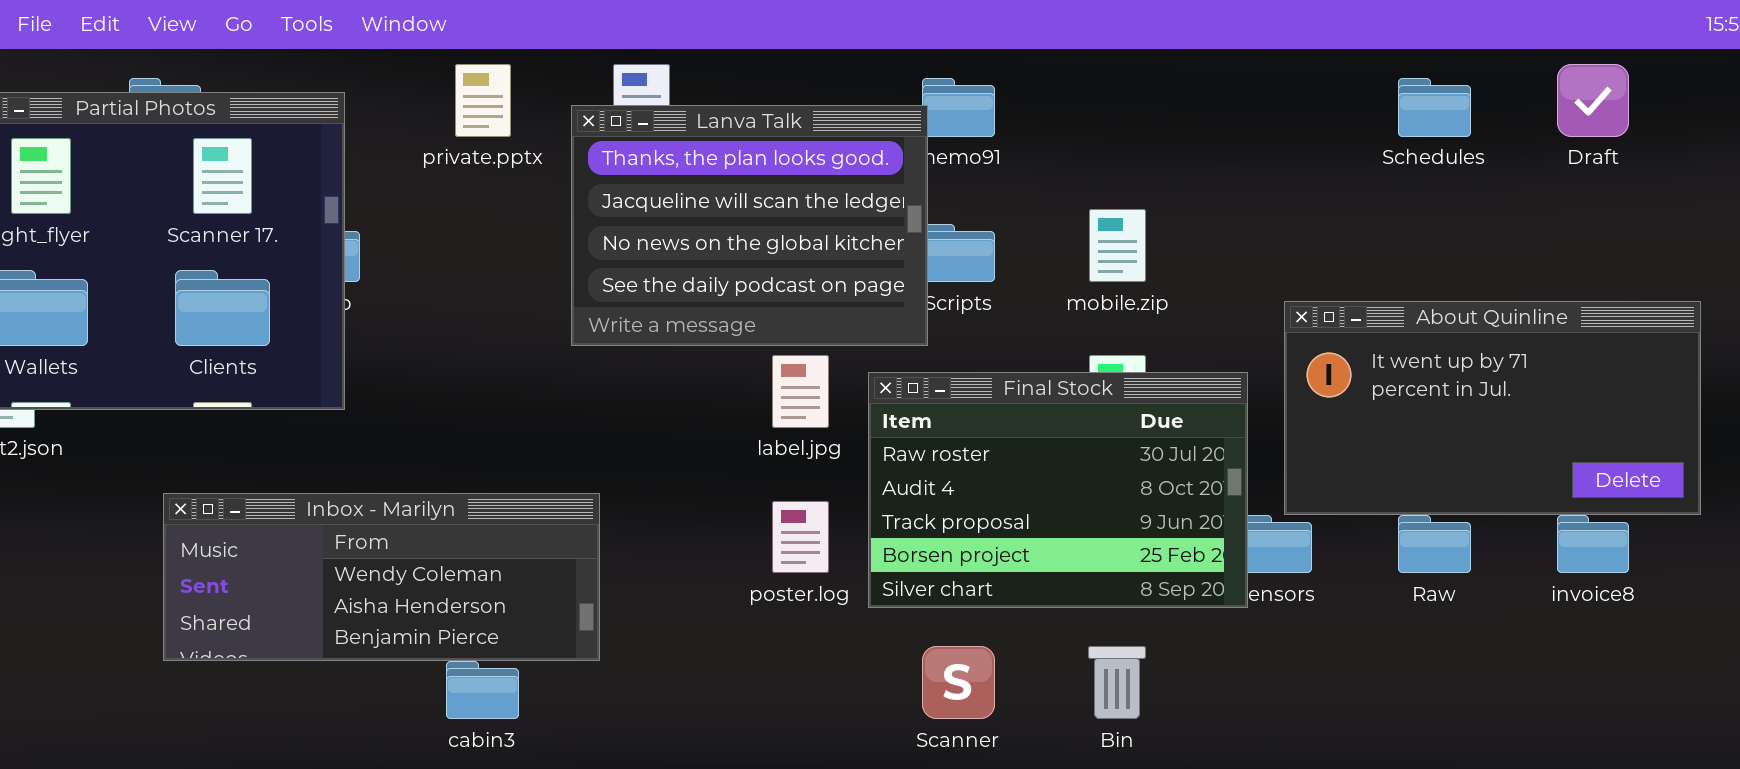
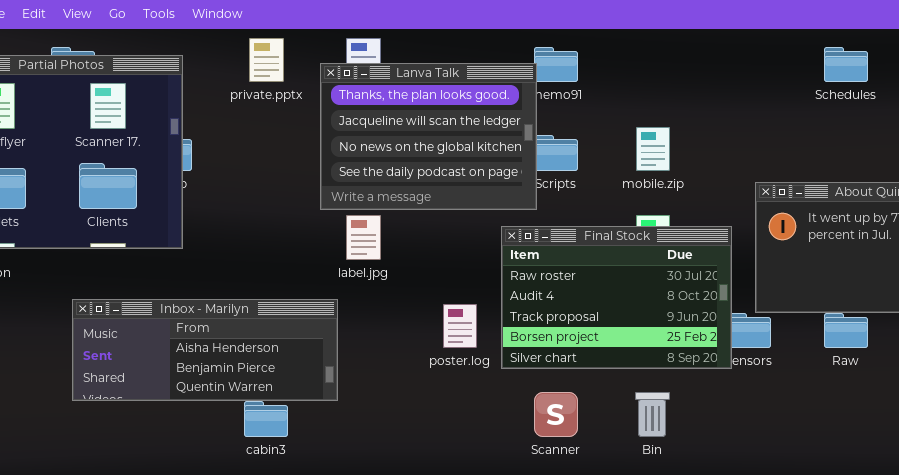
label.jpg: [772,355,829,428] -> [346,215,381,260], moved
Inbox - Marilyn: [163,493,600,661] -> [72,299,338,401], scrolled down 1 row

